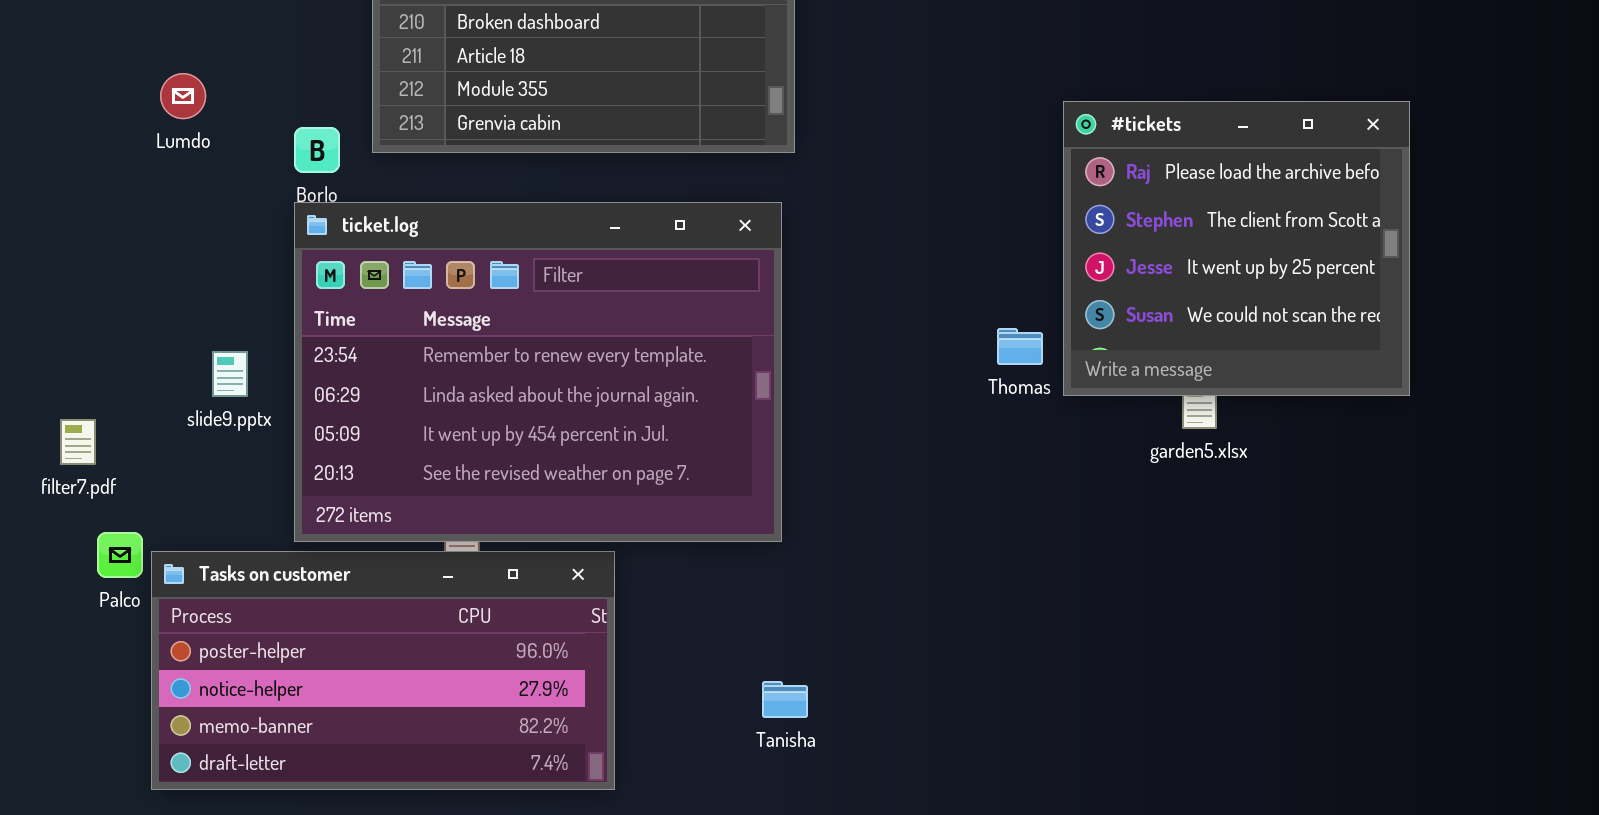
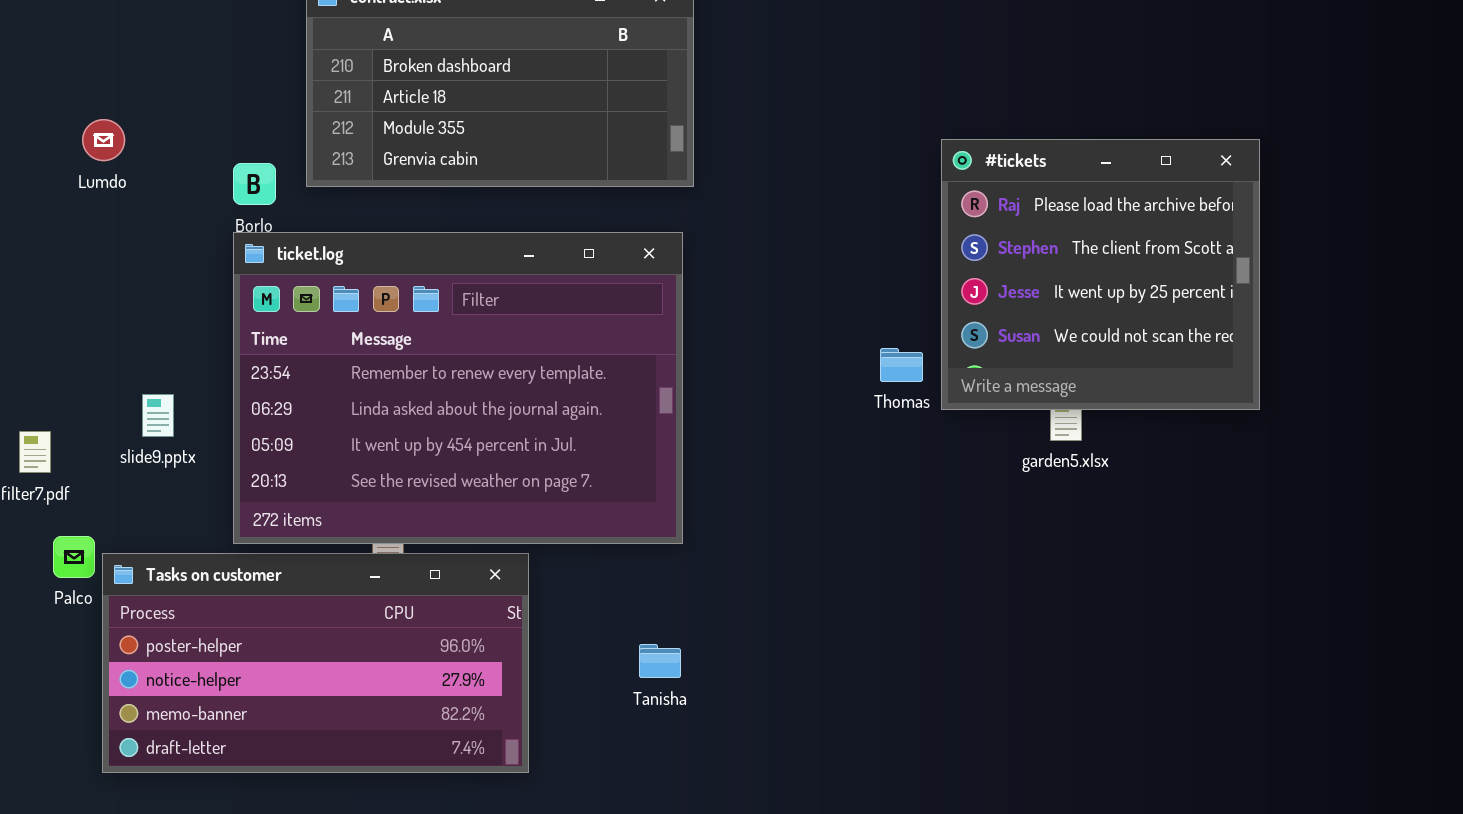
Lumdo: [160,73,206,119] -> [82,119,125,161], moved
slide9.pptx: [212,351,248,397] -> [142,394,174,437], moved
Tanisha: [762,681,808,718] -> [639,644,681,678], moved

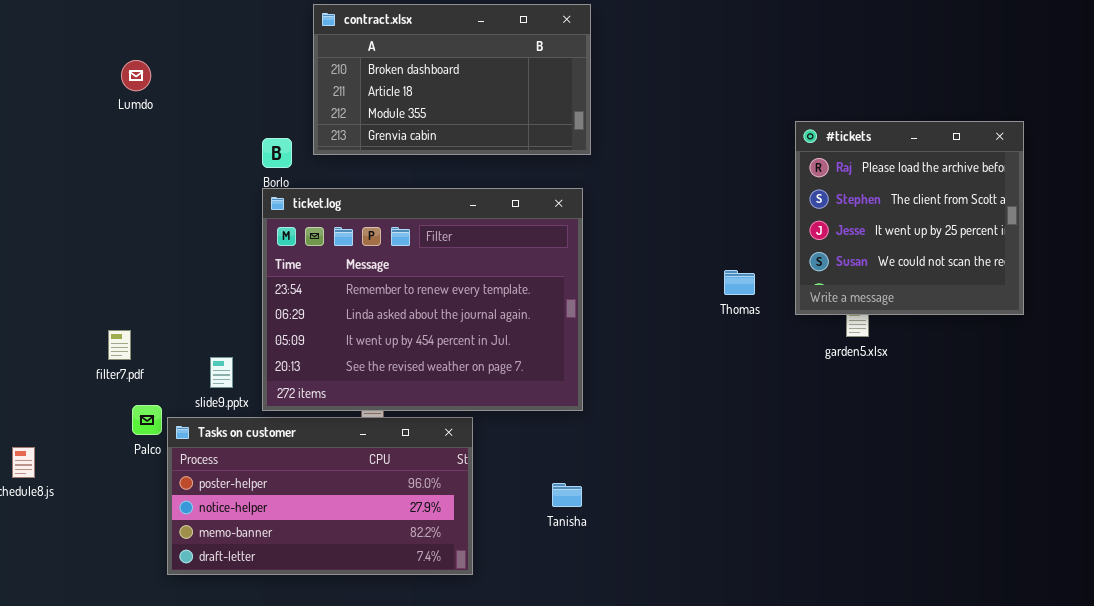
Lumdo: [82,119,125,161] -> [121,60,151,91], moved
#tickets: [941,139,1260,410] -> [795,121,1024,315], moved
slide9.pptx: [142,394,174,437] -> [210,357,233,388], moved

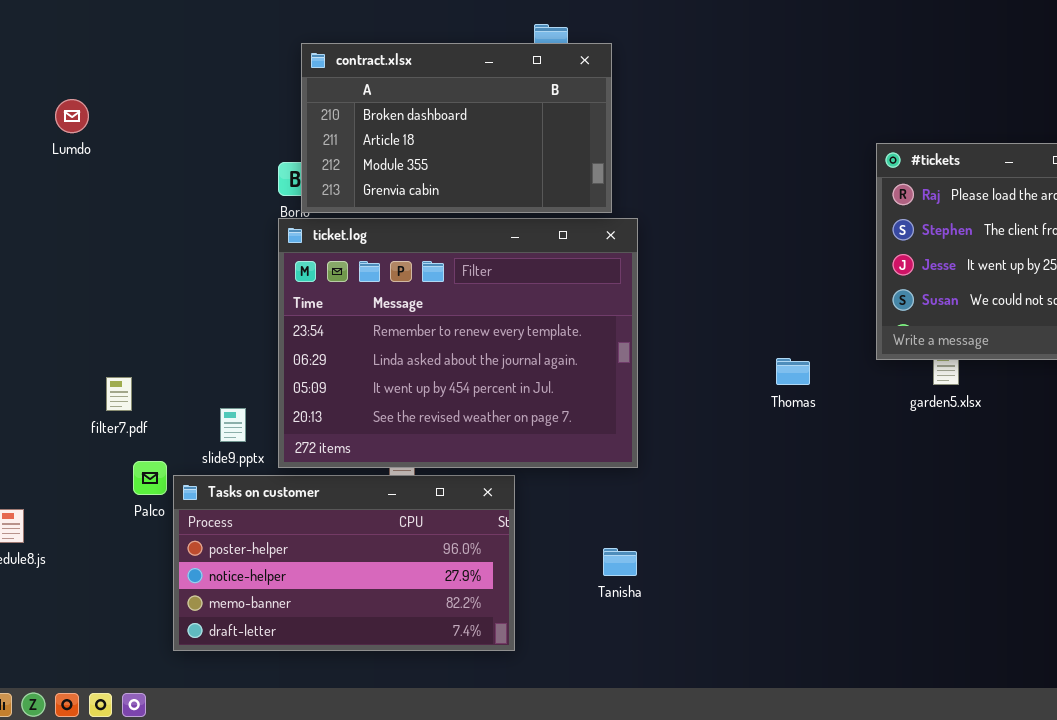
contract.xlsx: [313,4,591,155] -> [301,43,612,213], moved
Lumdo: [121,60,151,91] -> [55,99,89,133], moved
Thomas: [724,270,755,295] -> [776,358,810,385], moved

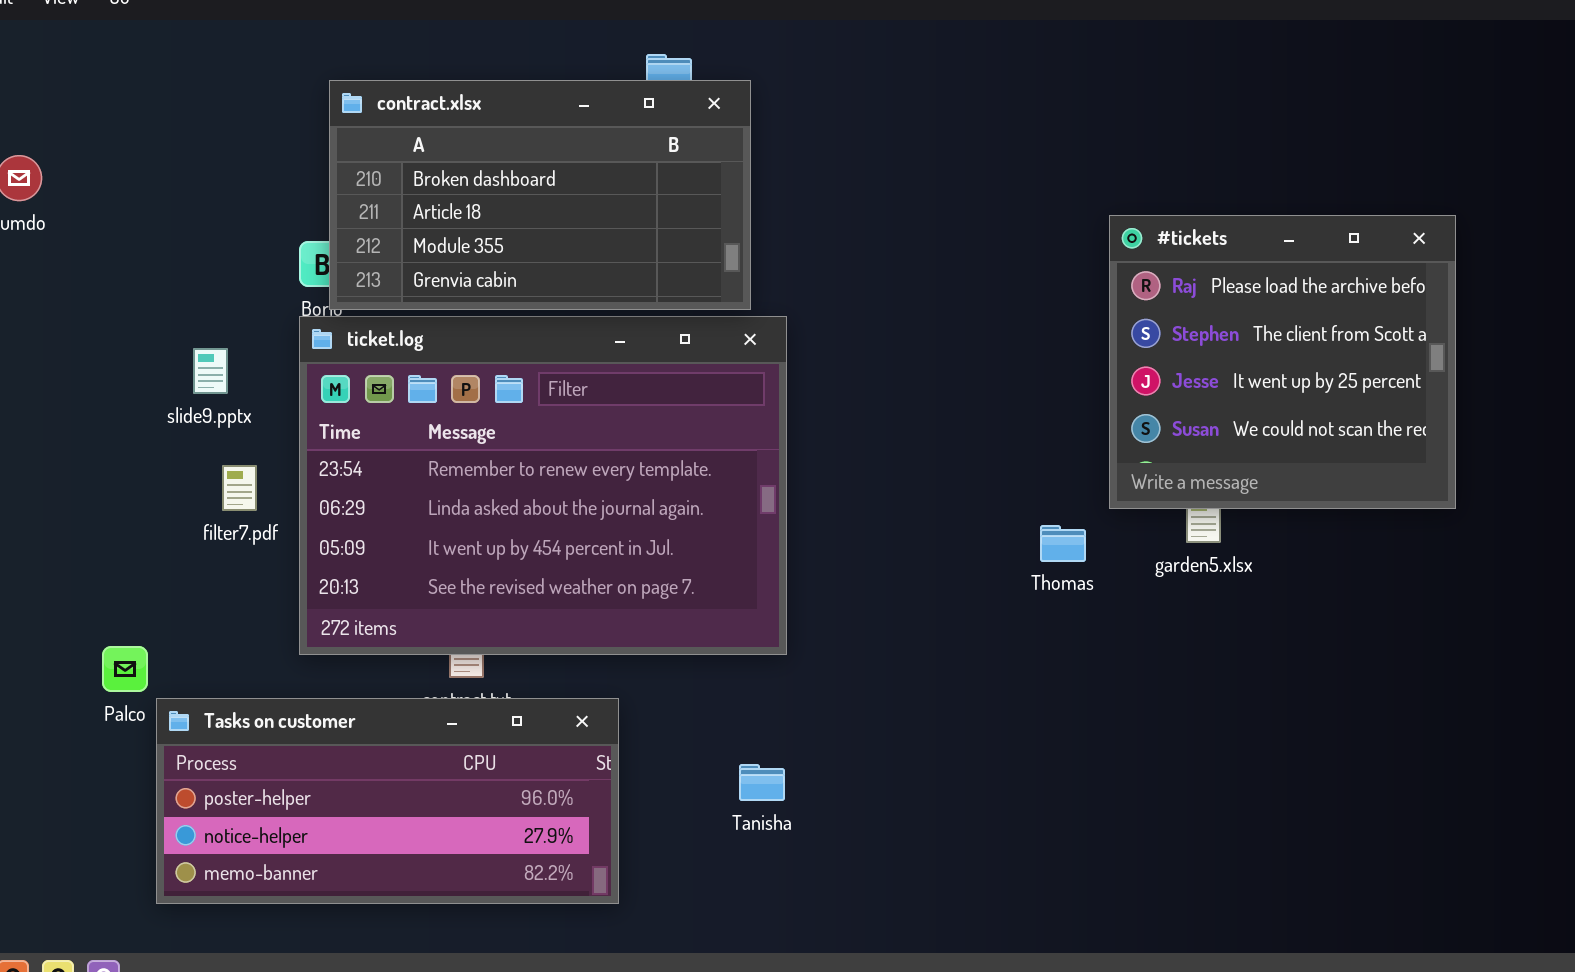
Thomas: [776,358,810,385] -> [1040,525,1086,562], moved
filter7.pdf: [106,377,132,411] -> [222,465,257,511], moved
slide9.pptx: [220,408,246,442] -> [193,348,228,394], moved
Tasks on customer: [173,475,515,651] -> [156,698,619,904], resized

